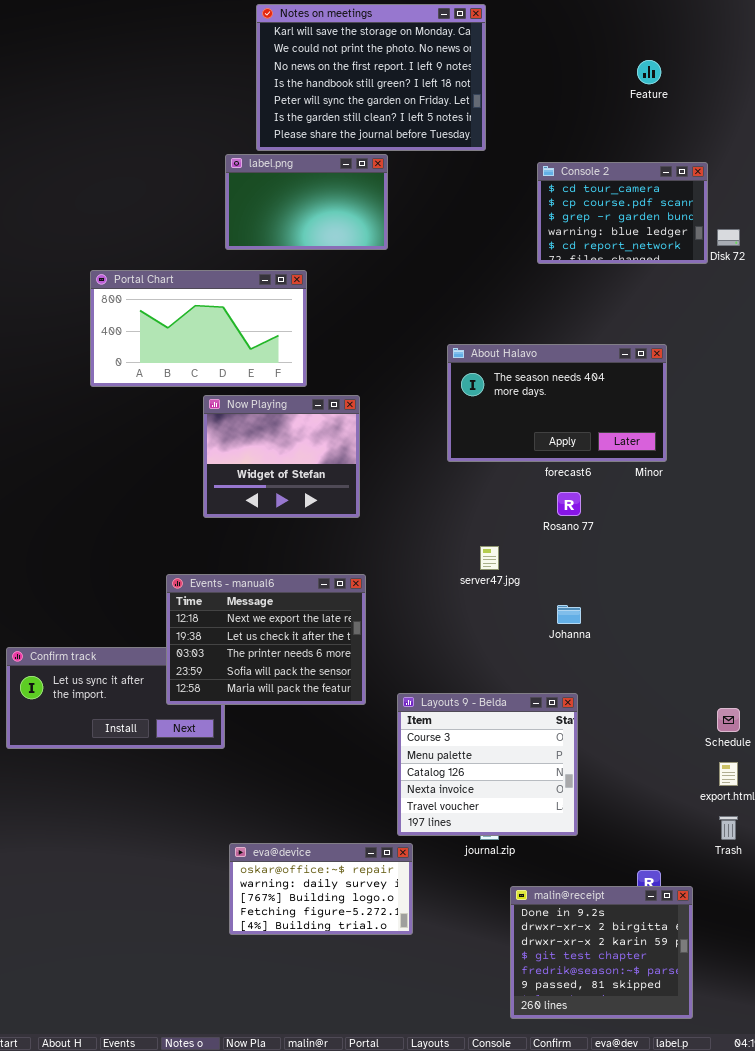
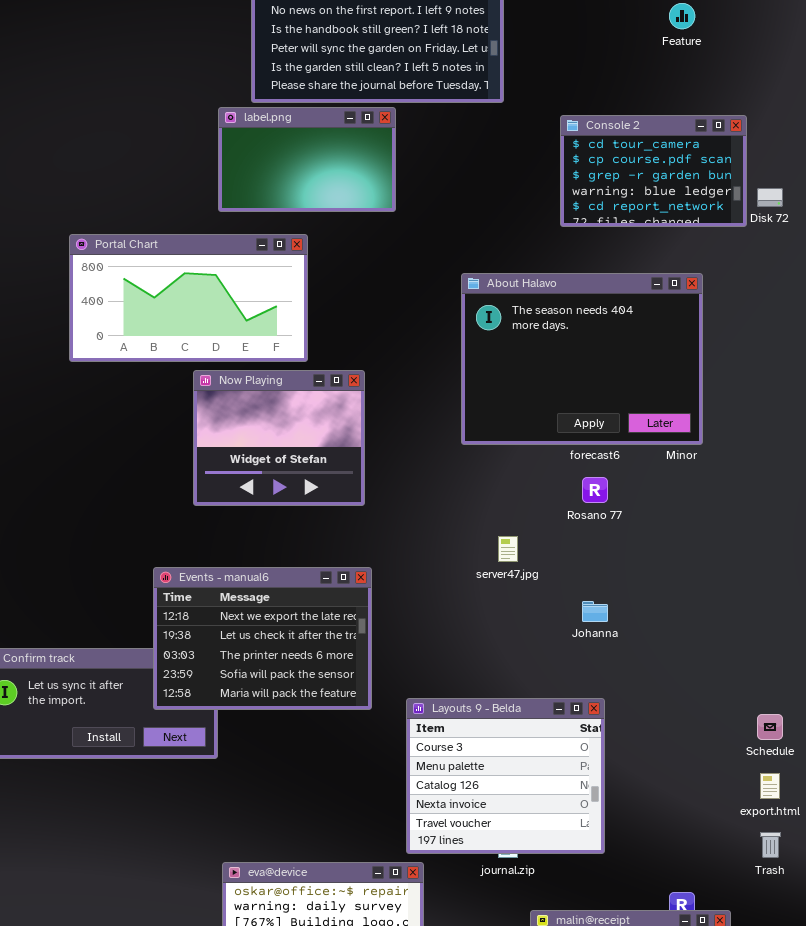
About Halavo: [447,344,667,462] -> [461,273,703,445], resized

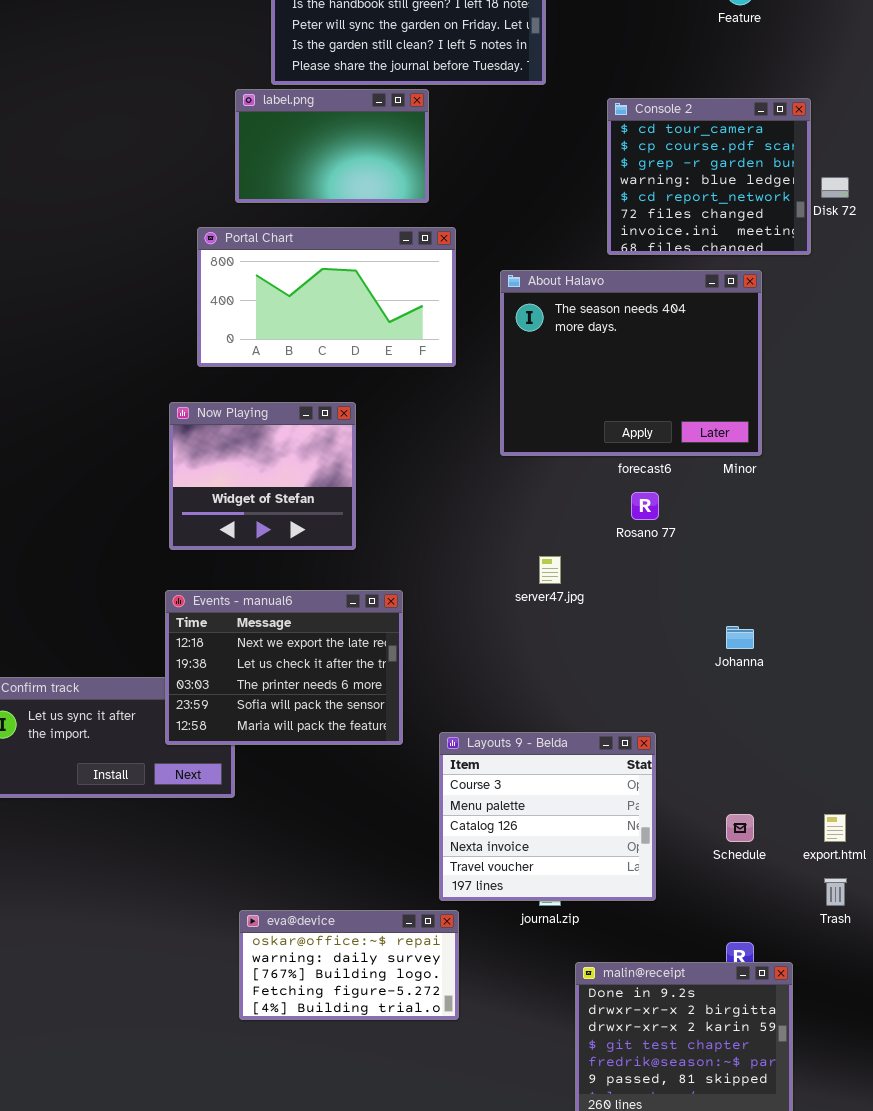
Console 2: [560,115,747,227] -> [607,98,811,255], resized
Portal Chart: [69,234,308,362] -> [197,227,456,367], moved
Now Playing: [193,370,365,506] -> [169,402,356,550], moved
Johanna: [582,601,608,622] -> [726,626,754,649], moved
Schedule: [757,714,783,740] -> [726,814,754,842], moved

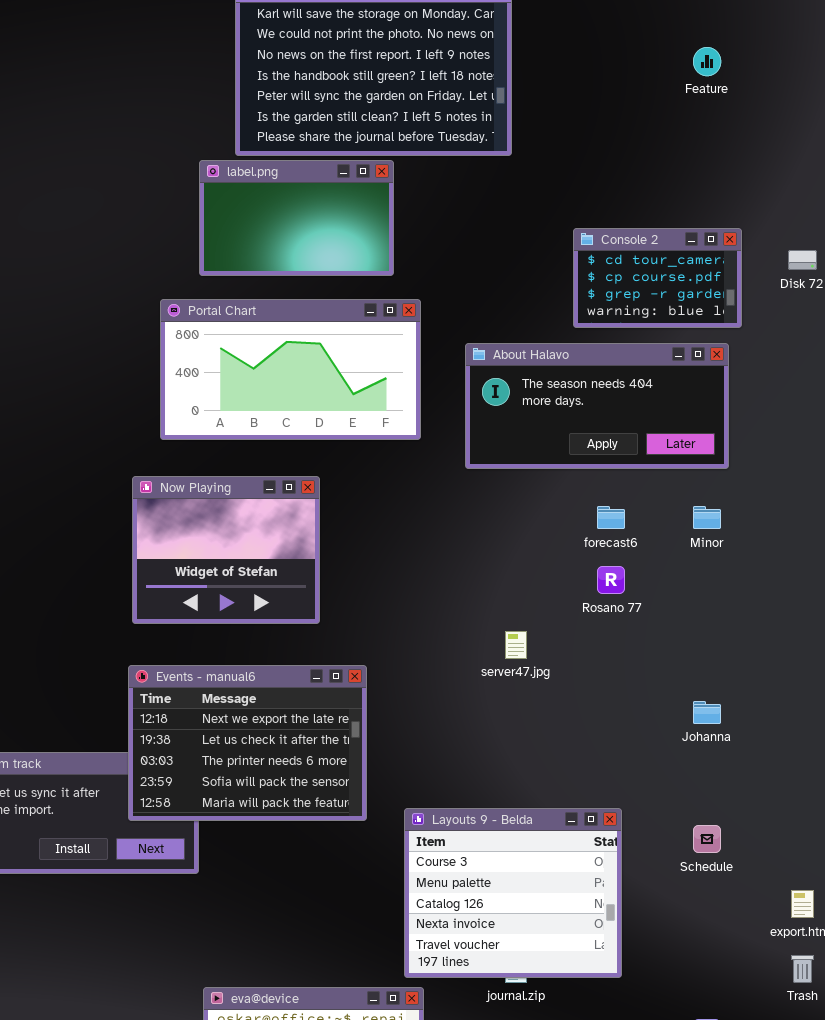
Console 2: [607,98,811,255] -> [573,228,742,328], resized
About Halavo: [500,270,762,456] -> [465,343,729,469], resized
Schedule: [726,814,754,842] -> [693,825,721,853], moved

